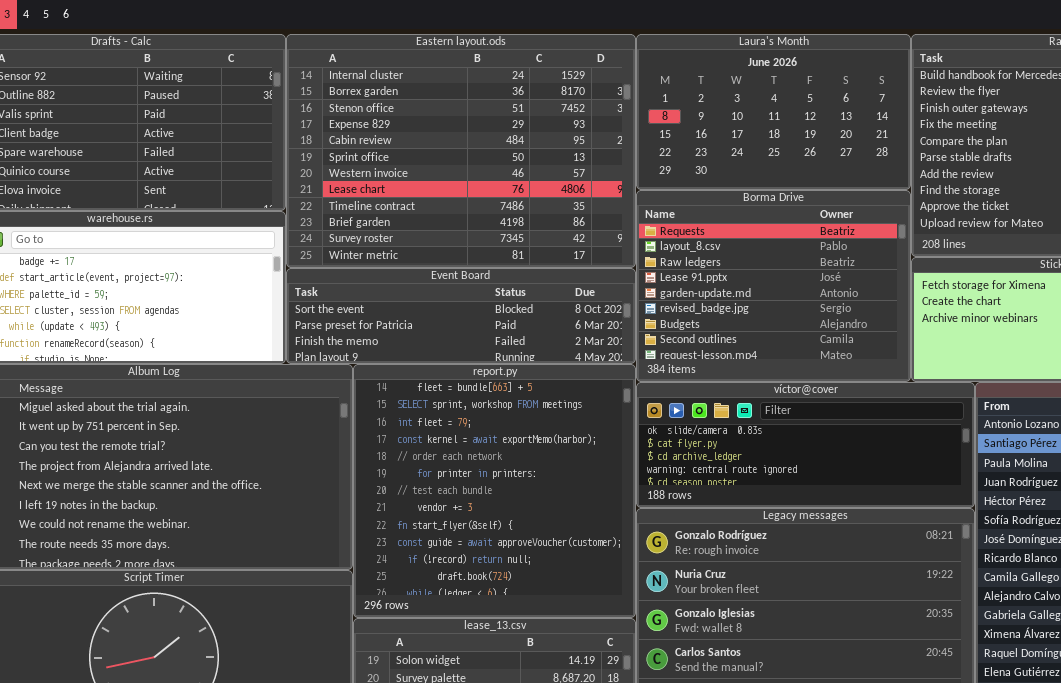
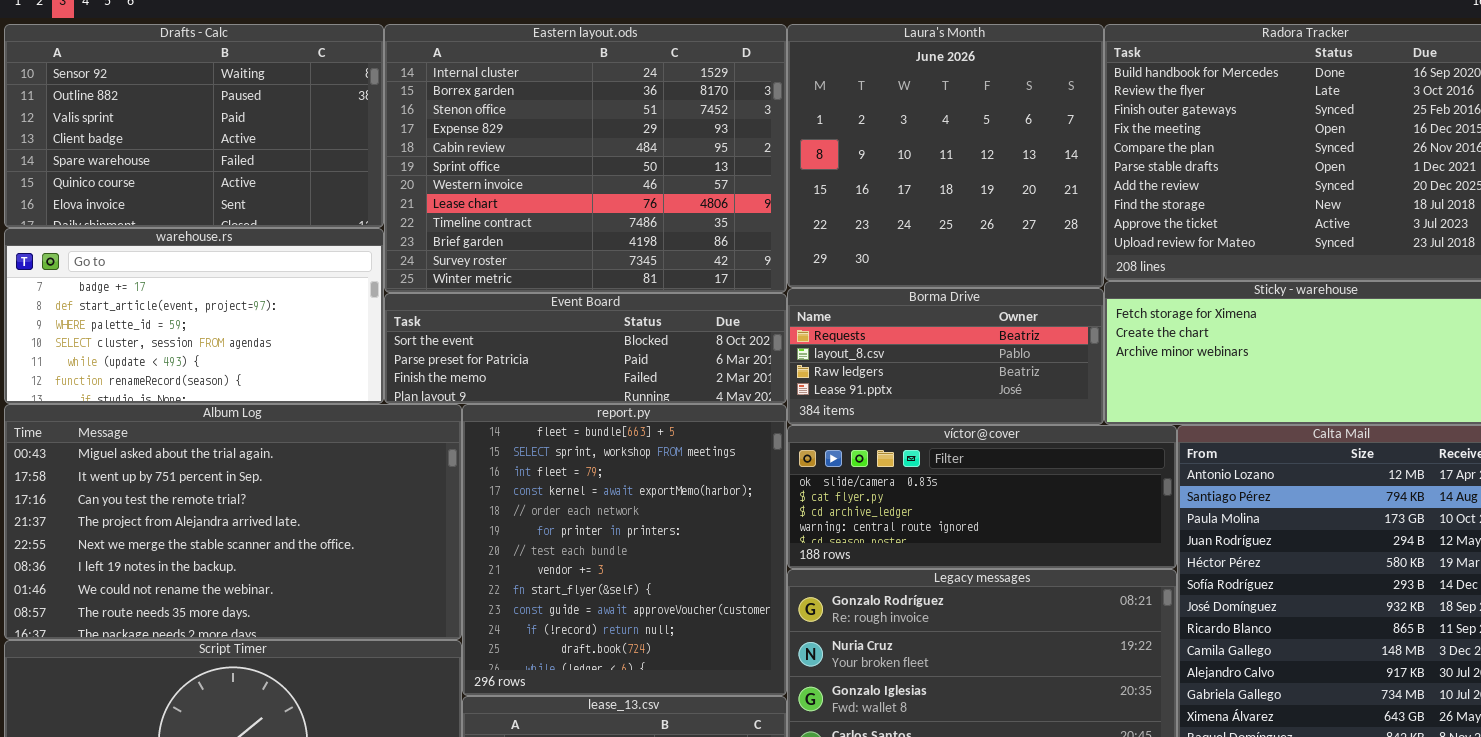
Laura's Month: [636,34,911,190] -> [787,24,1104,288], resized
Borma Drive: [636,190,911,382] -> [787,288,1104,425], resized

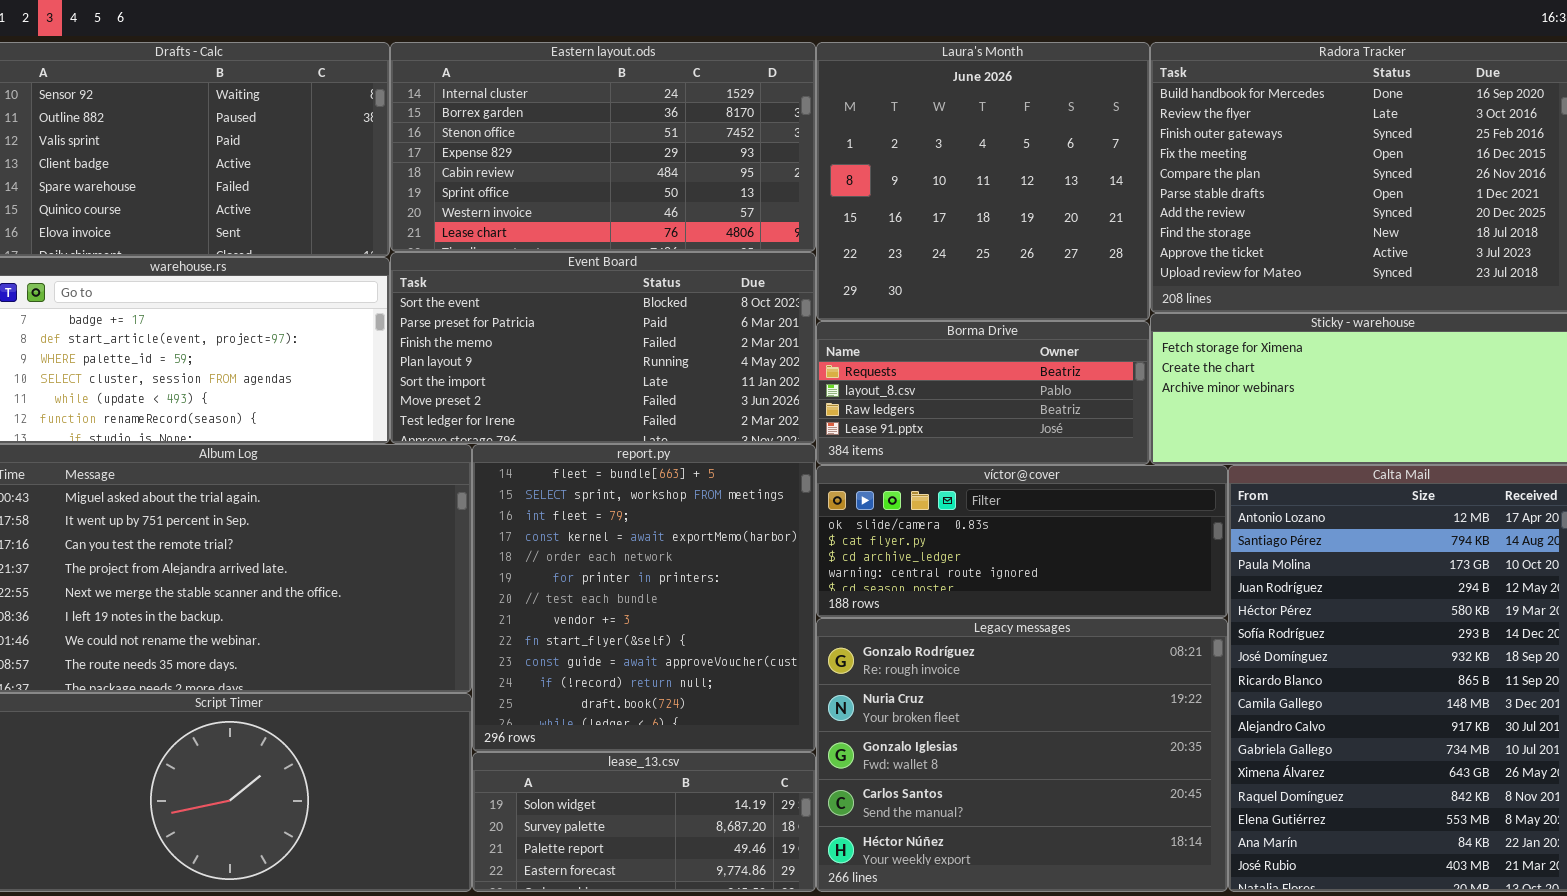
Eastern layout.ods: [384,24,787,293] -> [390,42,816,252], resized
Event Board: [384,293,787,404] -> [390,252,816,444], resized

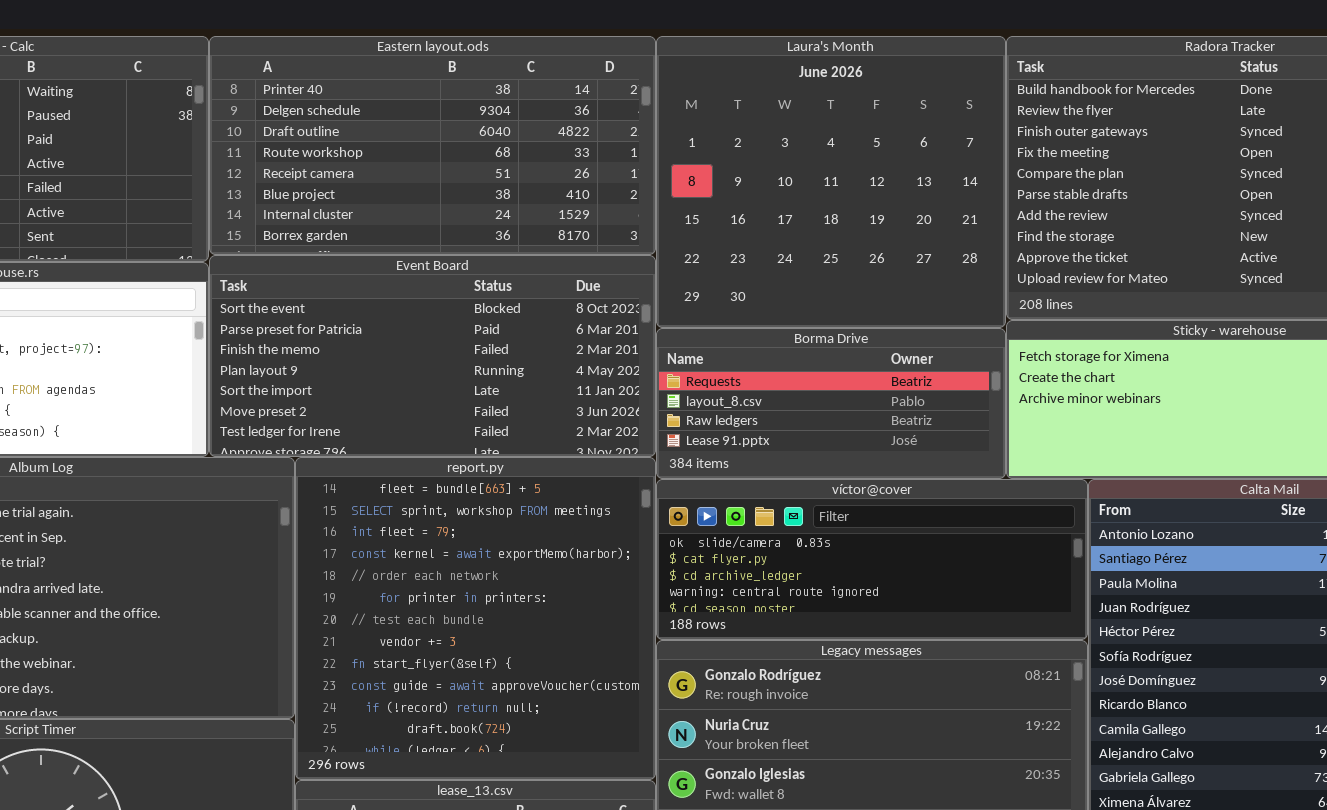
Eastern layout.ods: [390,42,816,252] -> [209,36,656,255], scrolled up 6 rows

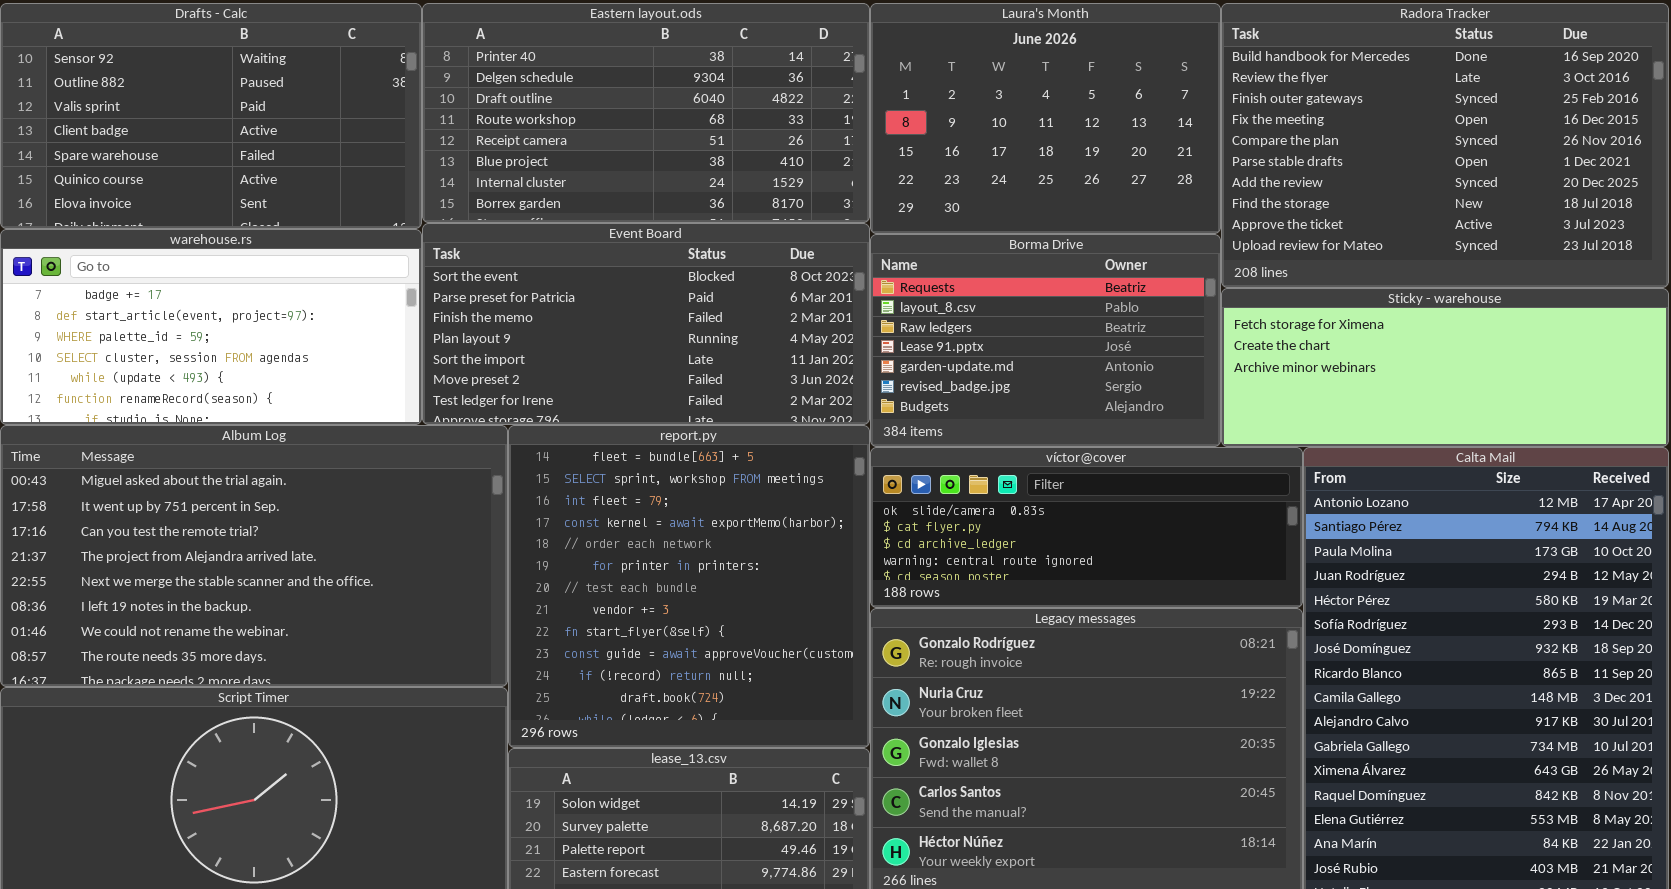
Laura's Month: [656,36,1006,328] -> [870,3,1221,234], resized
Borma Drive: [656,328,1006,479] -> [870,234,1221,447], resized

